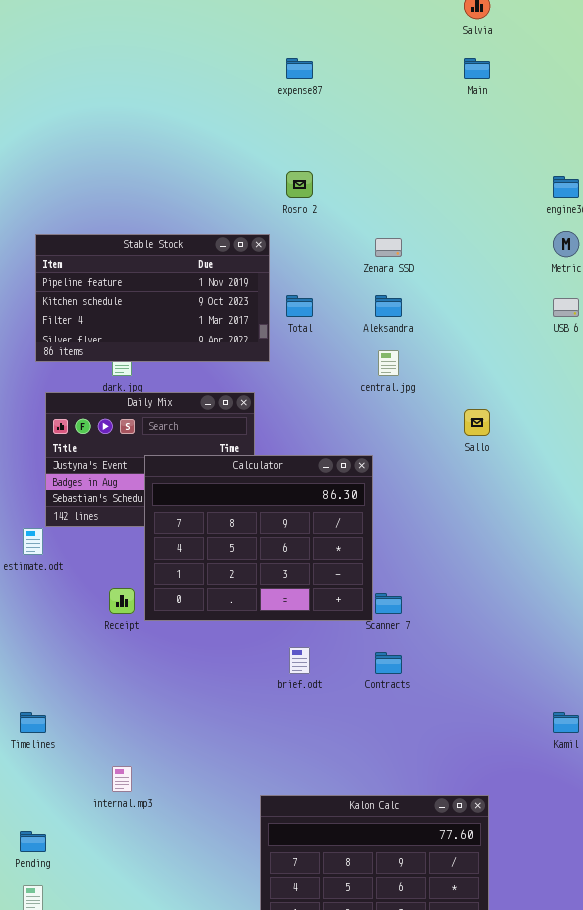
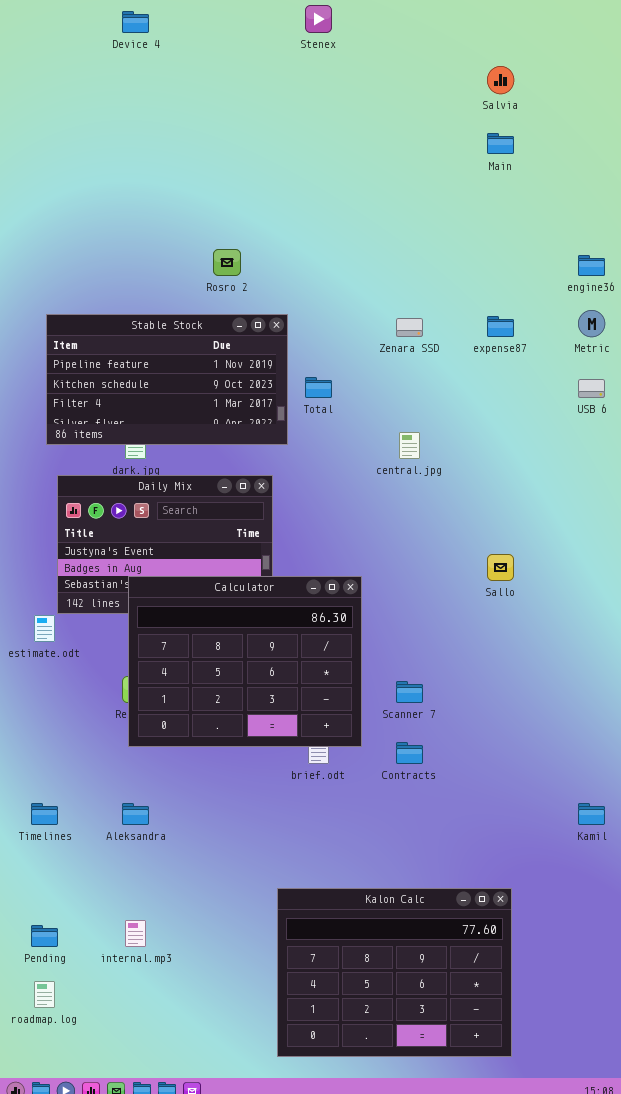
expense87: [286,58,313,79] -> [487,316,514,337], moved
Rosro 2: [286,171,313,198] -> [213,249,241,276], moved
Aleksandra: [375,295,402,317] -> [122,803,149,825], moved
Sallo: [464,409,490,436] -> [487,554,514,581], moved
Calculator: [144,455,373,621] -> [128,576,362,747], moved
internal.mp3: [112,766,132,792] -> [125,920,146,947], moved

